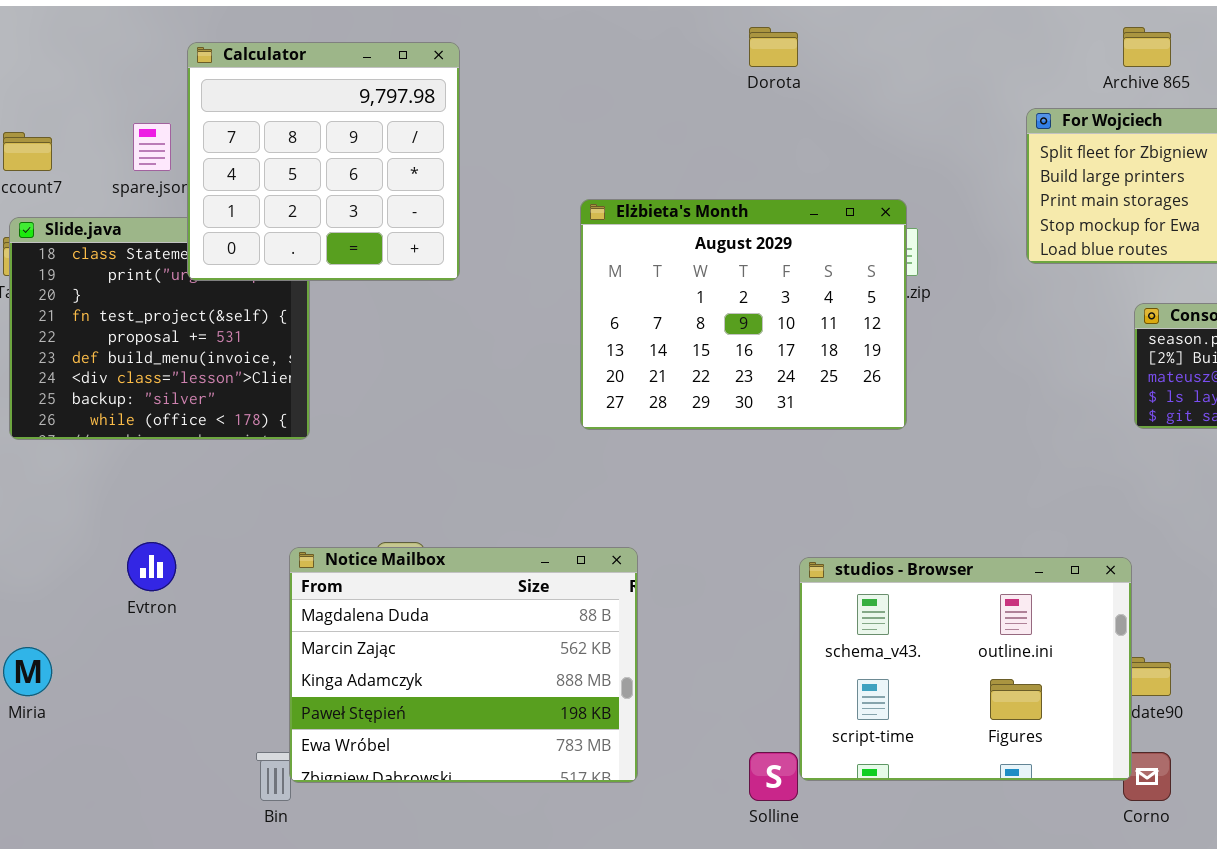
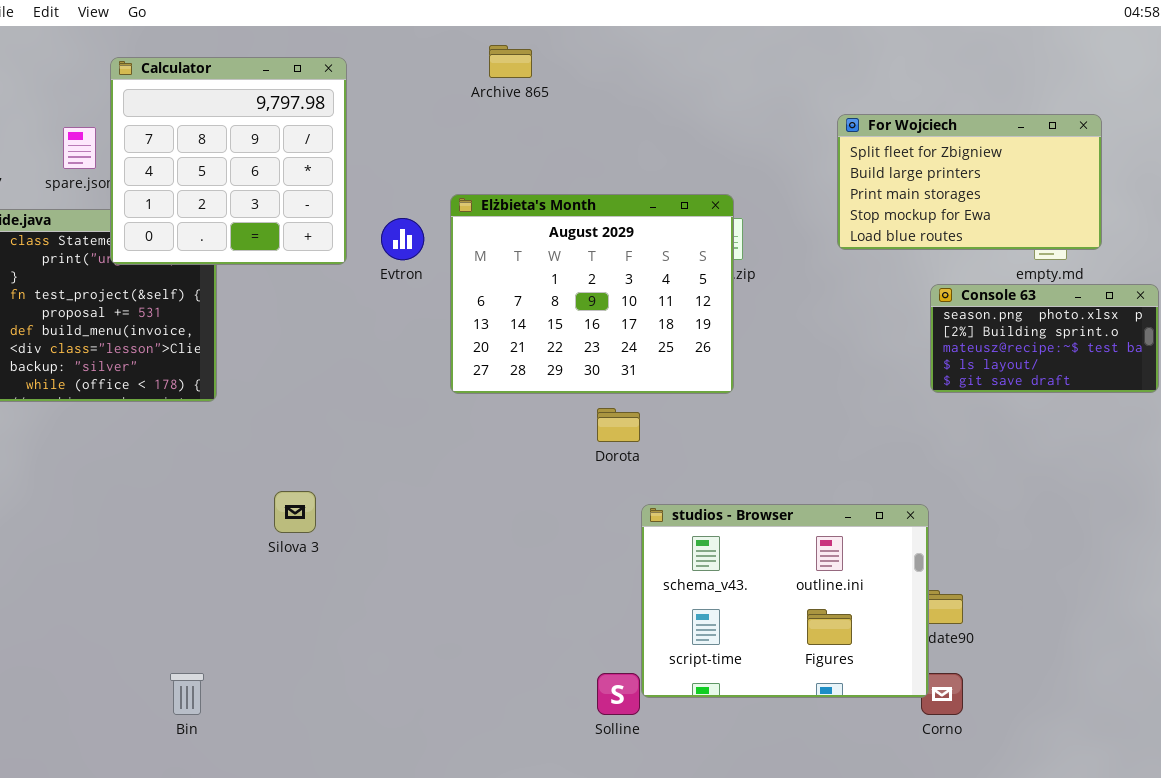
Dorota: [749,27,798,67] -> [597,408,640,442], moved
Archive 865: [1123,27,1171,67] -> [489,45,532,78], moved
Evtron: [127,542,176,591] -> [381,218,424,260], moved
Notice Mailbox: [289,547,638,783] -> none, closed

